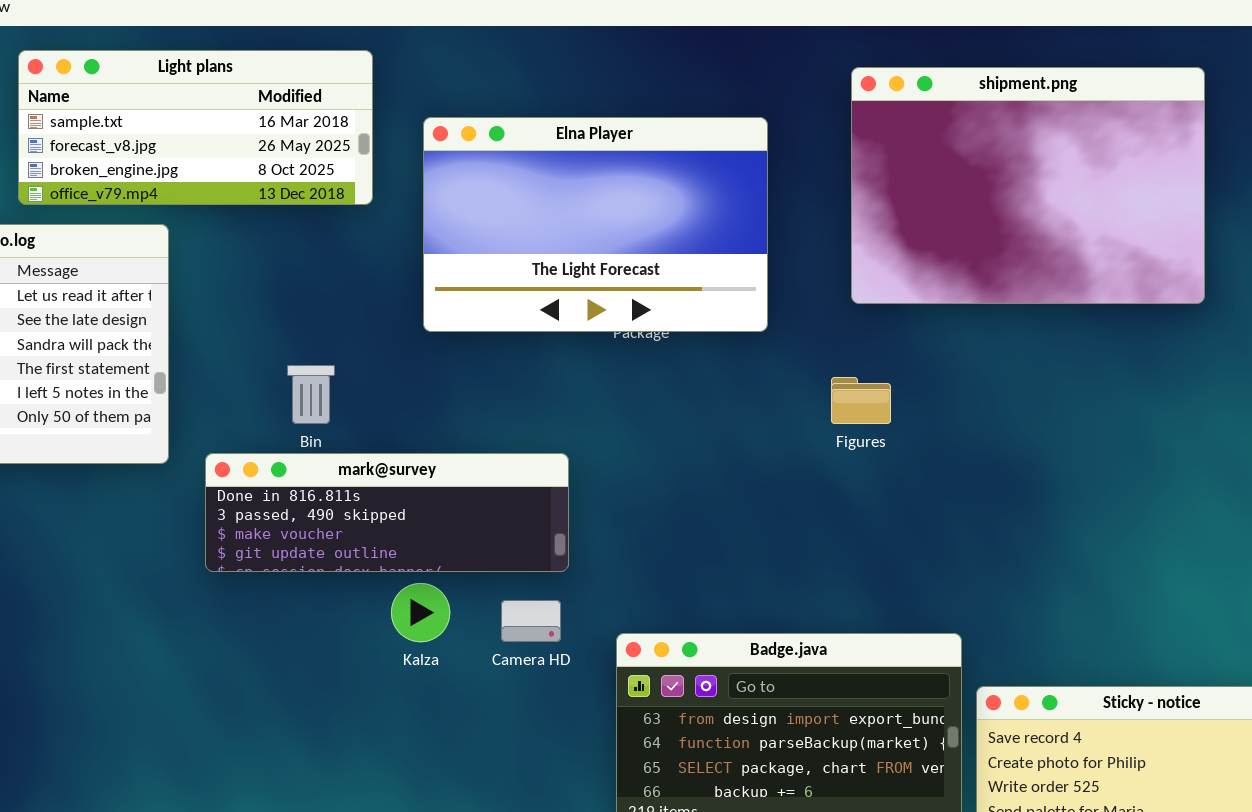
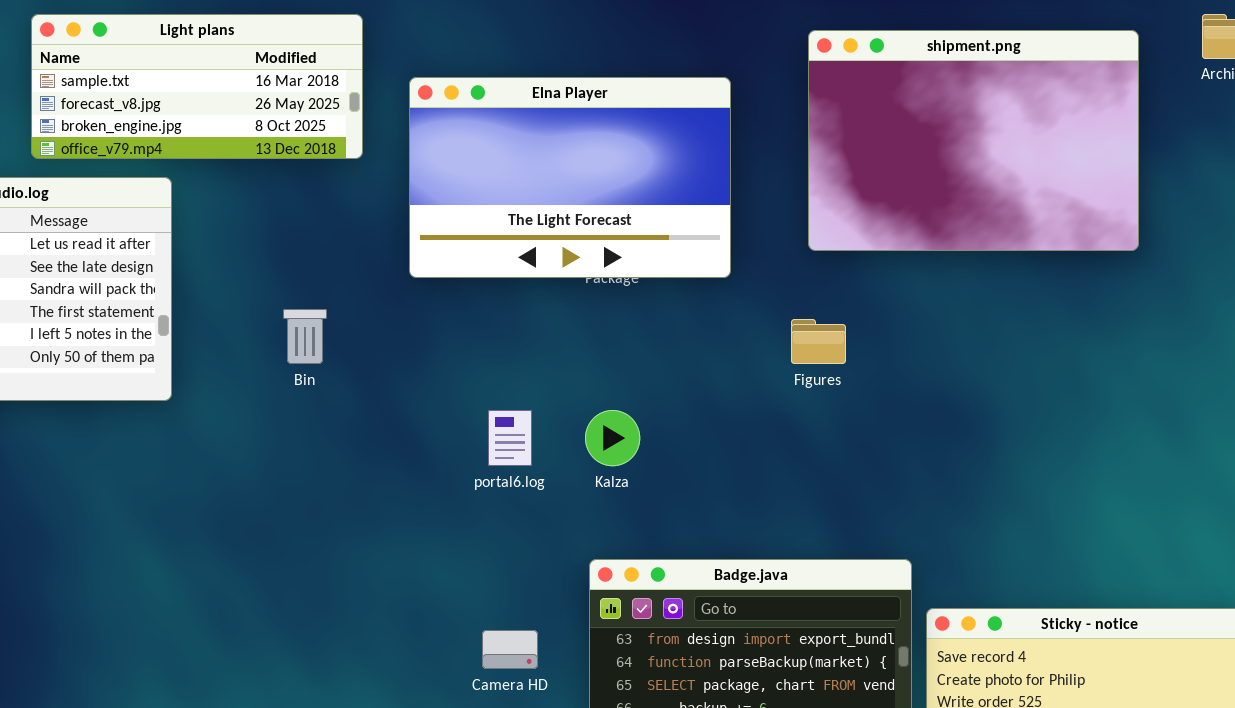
mark@survey: [205,453,569,572] -> none, closed
Kalza: [391,583,450,642] -> [585,410,640,466], moved
Camera HD: [501,600,561,642] -> [482,630,538,669], moved

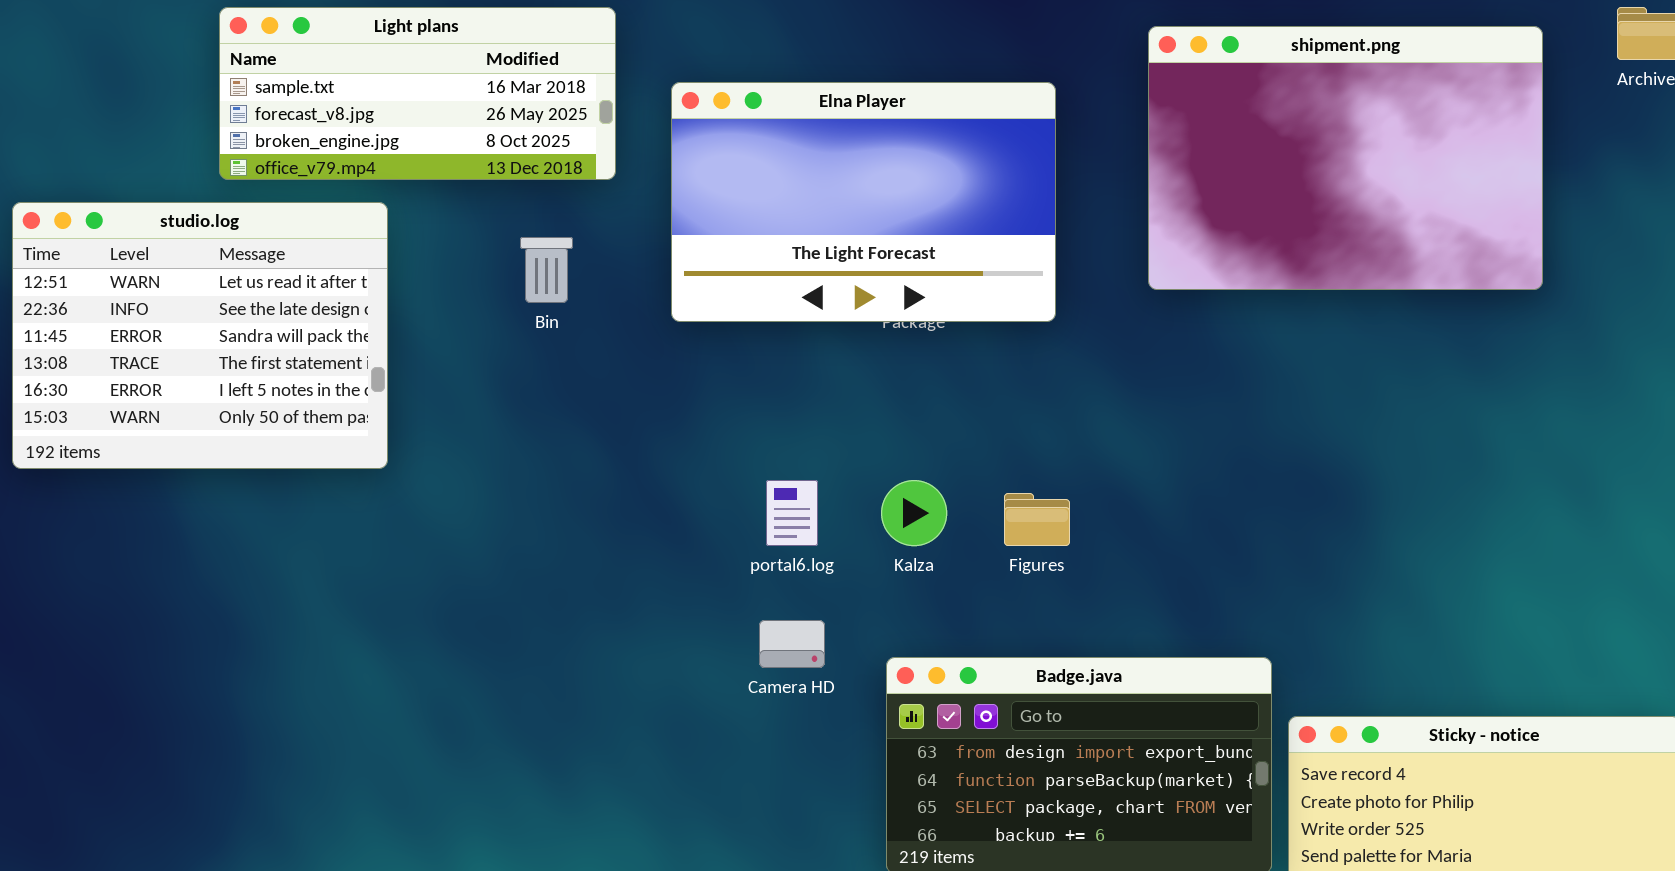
Bin: [283,309,327,364] -> [520,237,573,303], moved
Figures: [791,319,846,364] -> [1004,493,1070,546], moved
Camera HD: [482,630,538,669] -> [759,620,825,668], moved

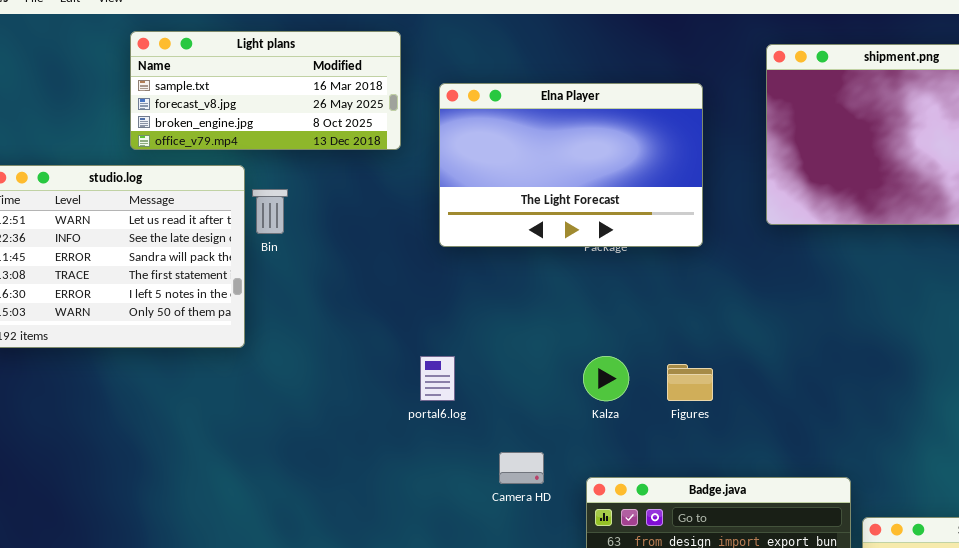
Bin: [520,237,573,303] -> [252,189,288,234], moved
portal6.log: [766,480,818,546] -> [420,356,455,401], moved

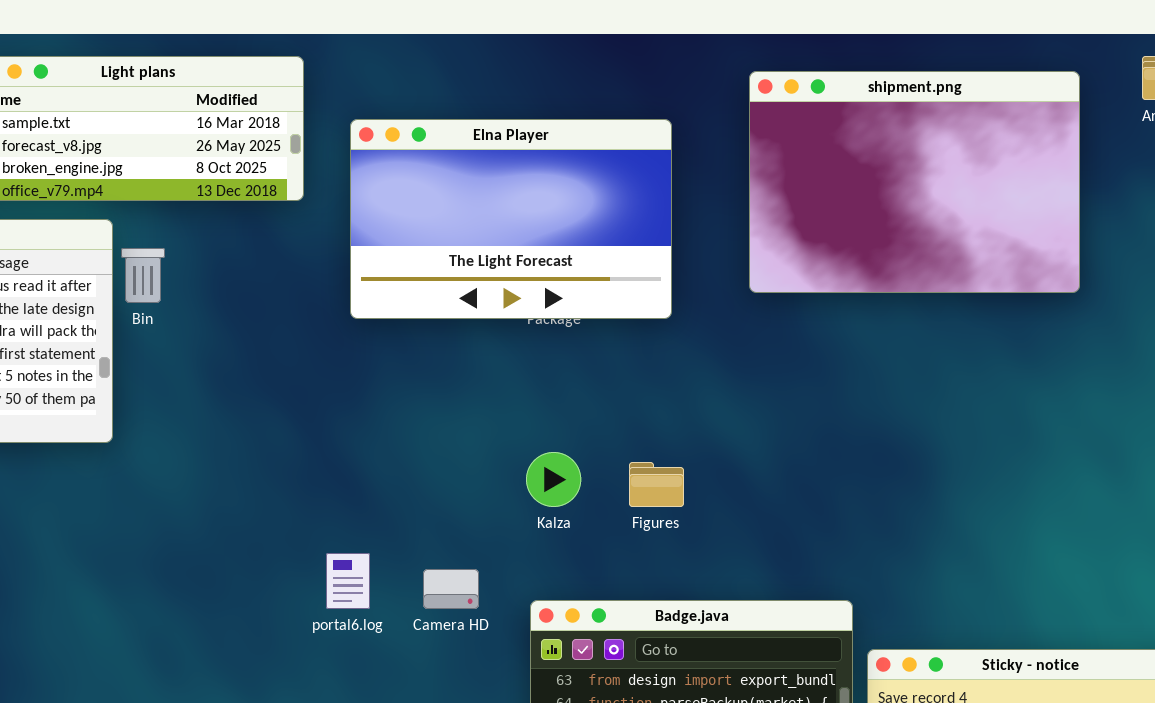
portal6.log: [420,356,455,401] -> [326,553,370,609], moved

